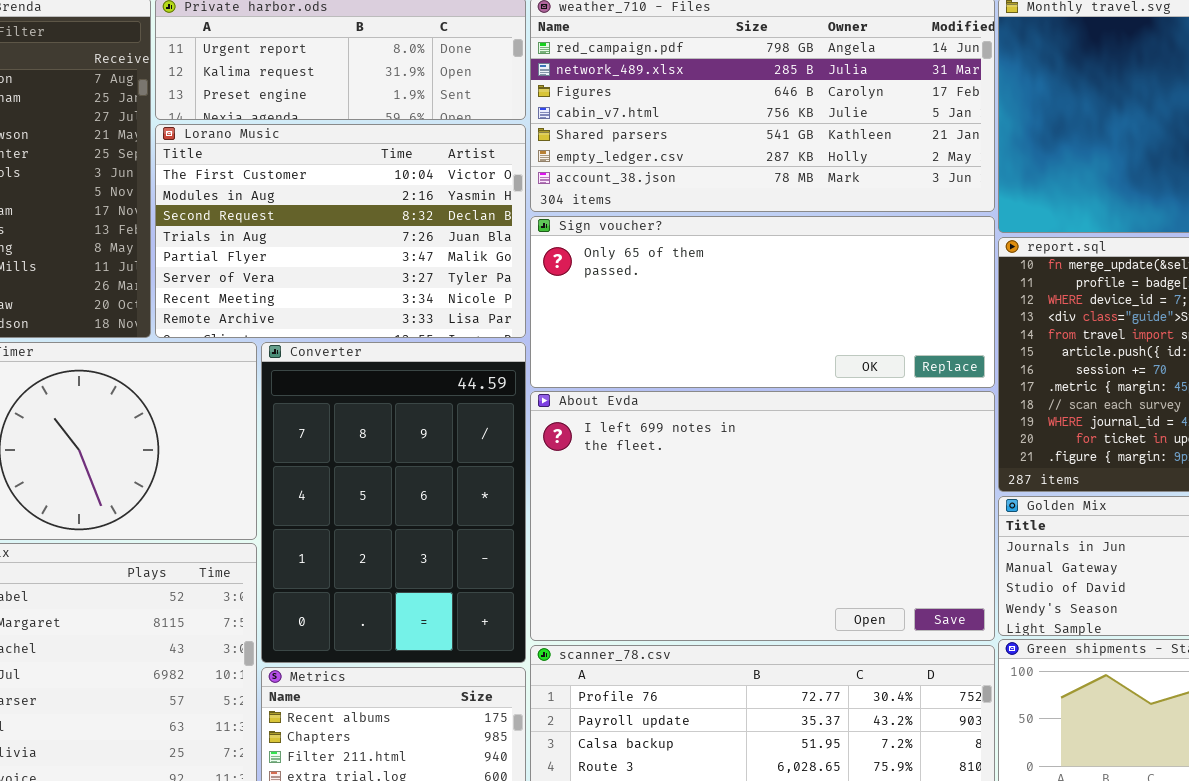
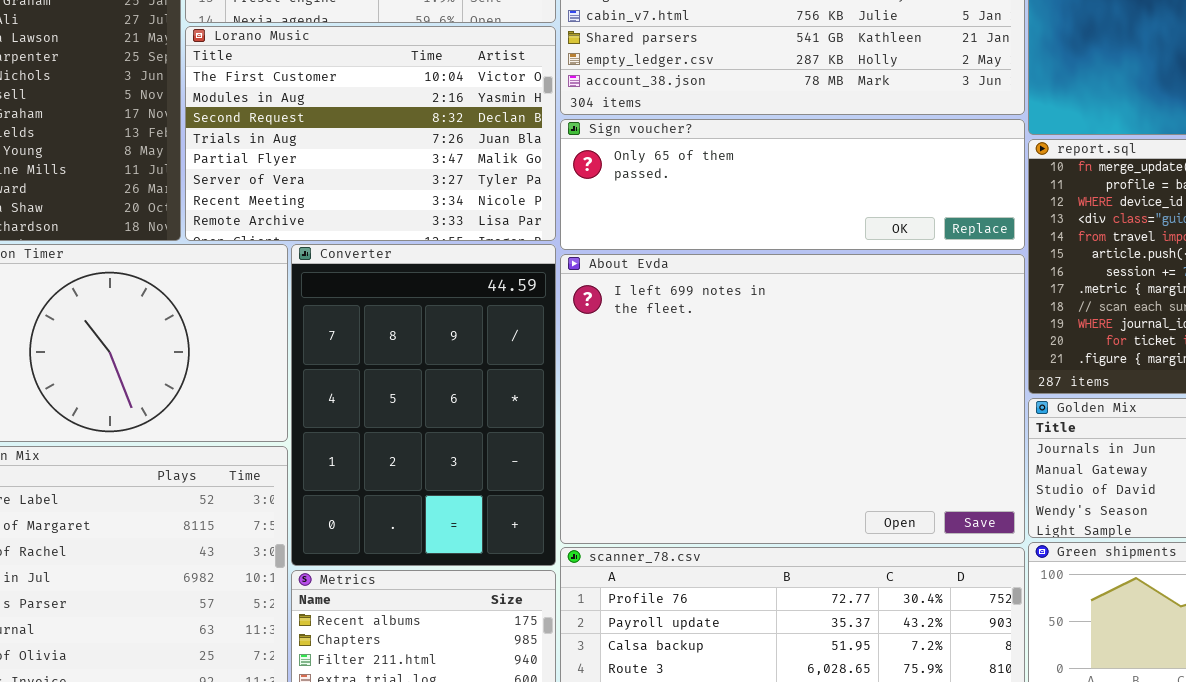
Sign voucher?: [530,216,995,388] -> [560,119,1025,250], resized
About Evda: [530,391,995,641] -> [560,254,1025,544], resized

